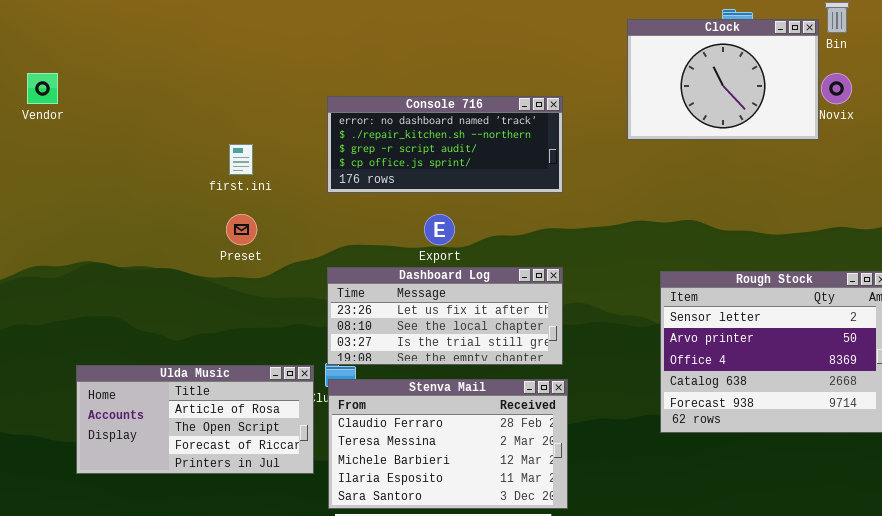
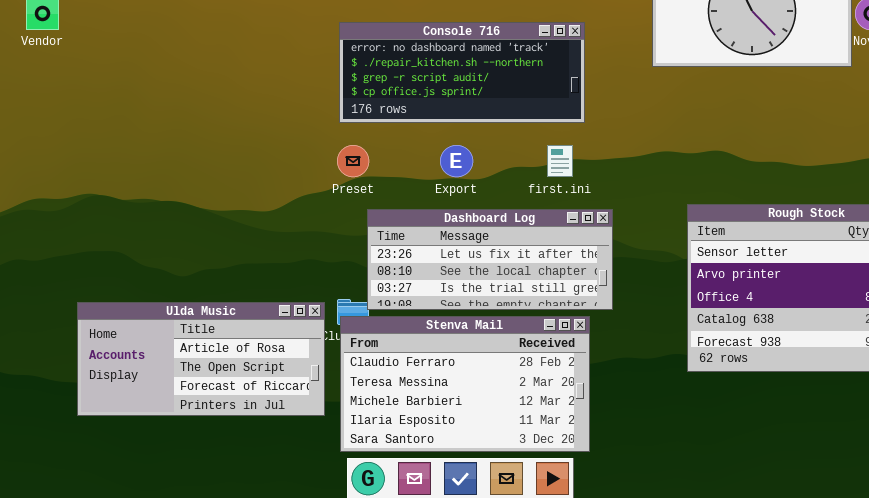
first.ini: [229,144,253,175] -> [547,145,573,177], moved
Preset: [226,214,257,245] -> [337,145,369,177], moved
Dashboard Log: [327,267,563,365] -> [367,209,613,310], moved

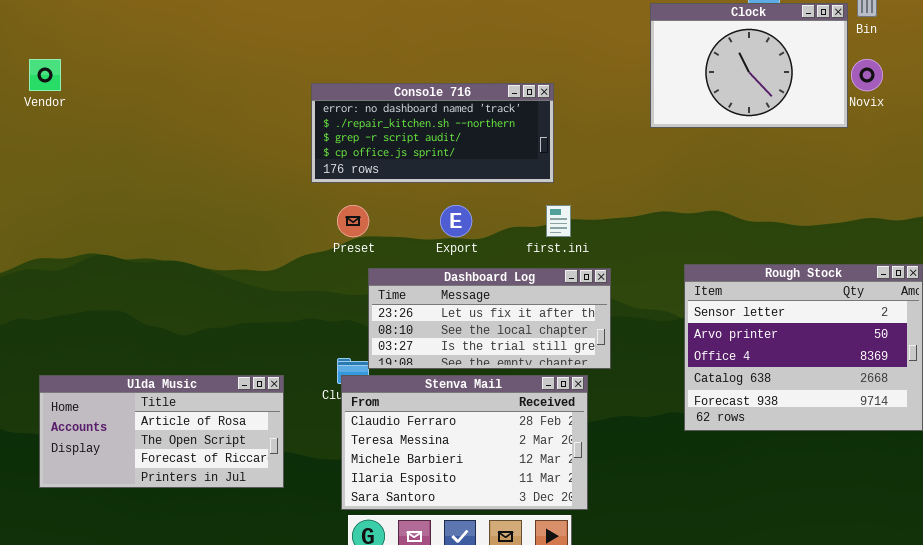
Console 716: [339,22,585,123] -> [311,83,554,183], moved
Ulda Music: [77,302,325,416] -> [39,375,284,488], moved

